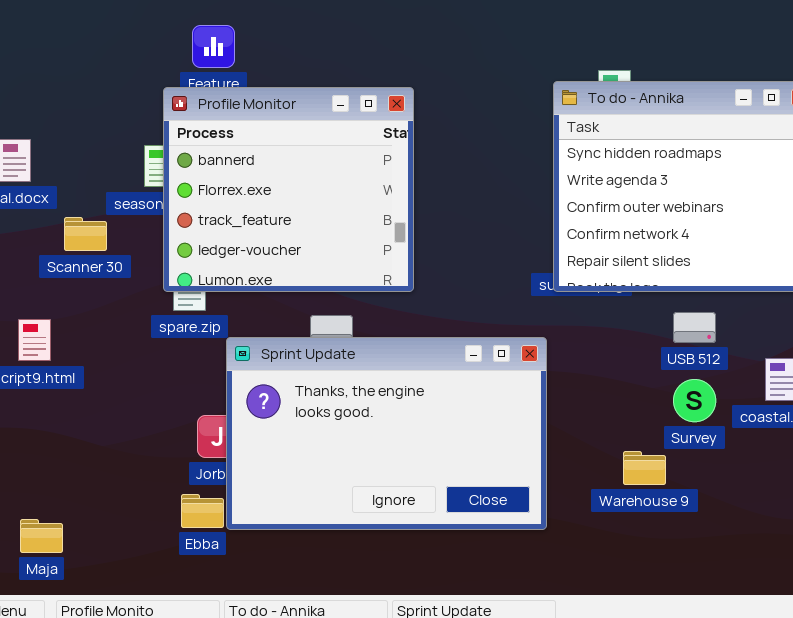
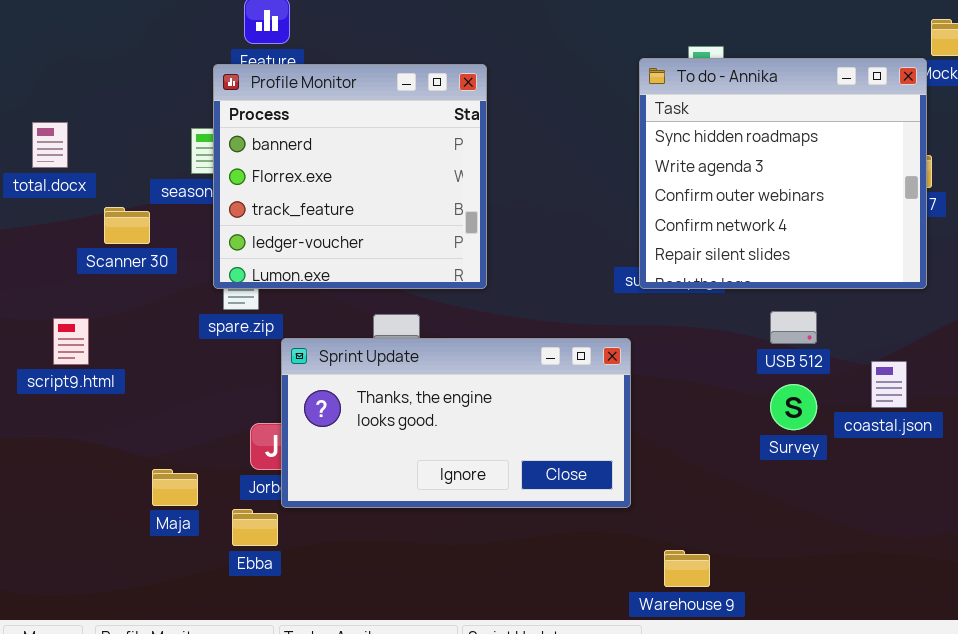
Sprint Update: [226,337,547,530] -> [281,338,631,508], resized
Warehouse 9: [623,451,666,485] -> [664,550,710,587], moved
Maja: [20,519,63,553] -> [152,469,198,506], moved

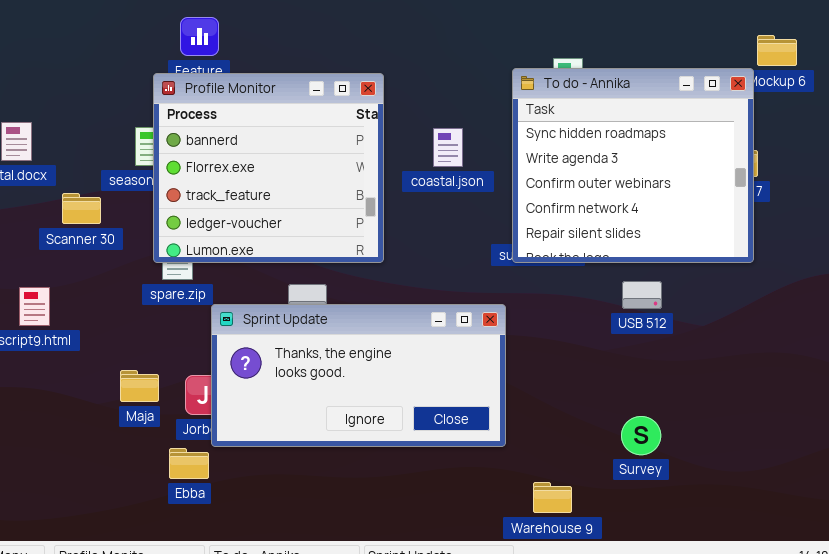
coastal.json: [871,361,907,408] -> [433,128,463,167], moved
Survey: [770,384,817,430] -> [621,416,661,455], moved
Maja: [152,469,198,506] -> [120,370,159,402], moved

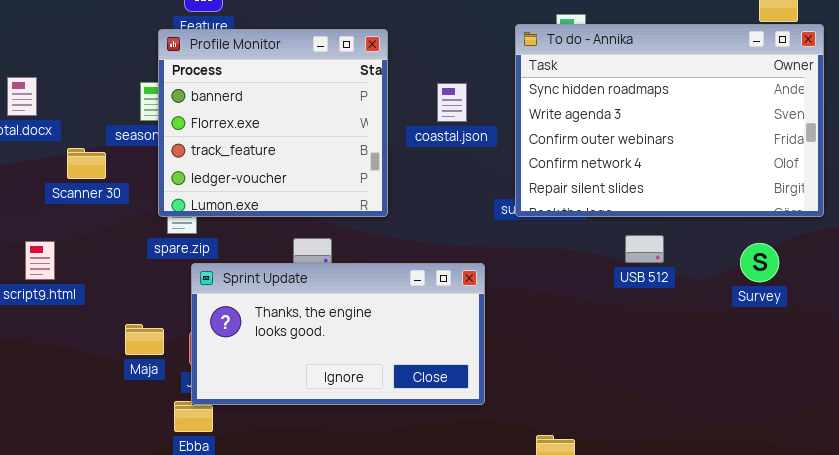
To do - Annika: [512,68,754,263] -> [515,24,824,217], resized
Sprint Update: [211,304,506,447] -> [191,263,485,405], moved
Survey: [621,416,661,455] -> [740,243,779,282], moved

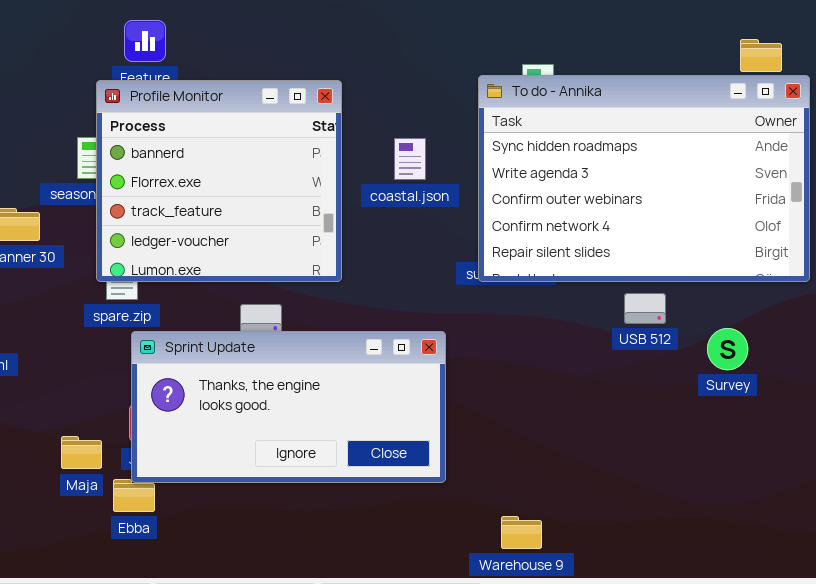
USB 512: [625,235,664,263] -> [624,293,666,324], moved
Survey: [740,243,779,282] -> [707,328,748,370], moved
Maja: [125,324,164,355] -> [61,436,102,469], moved

